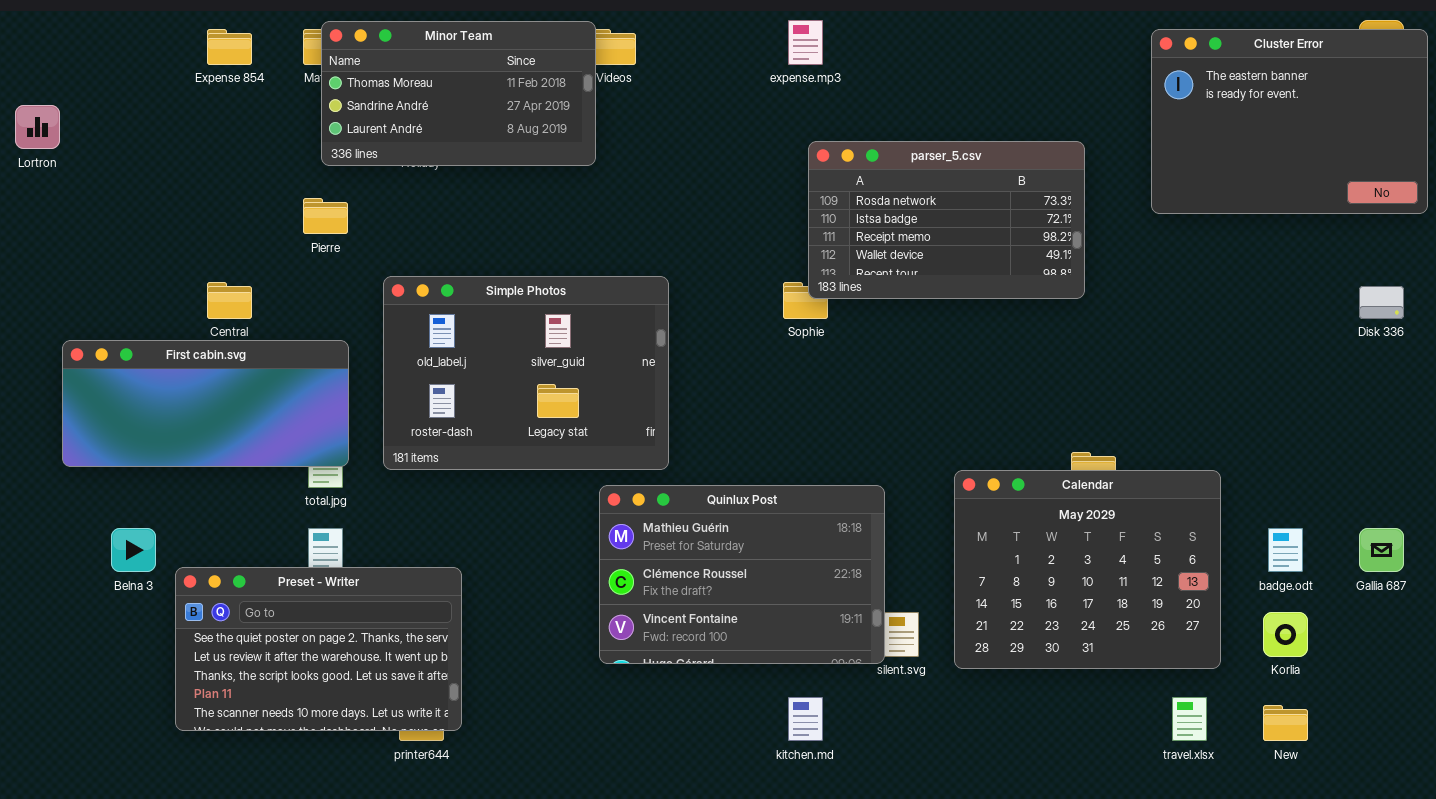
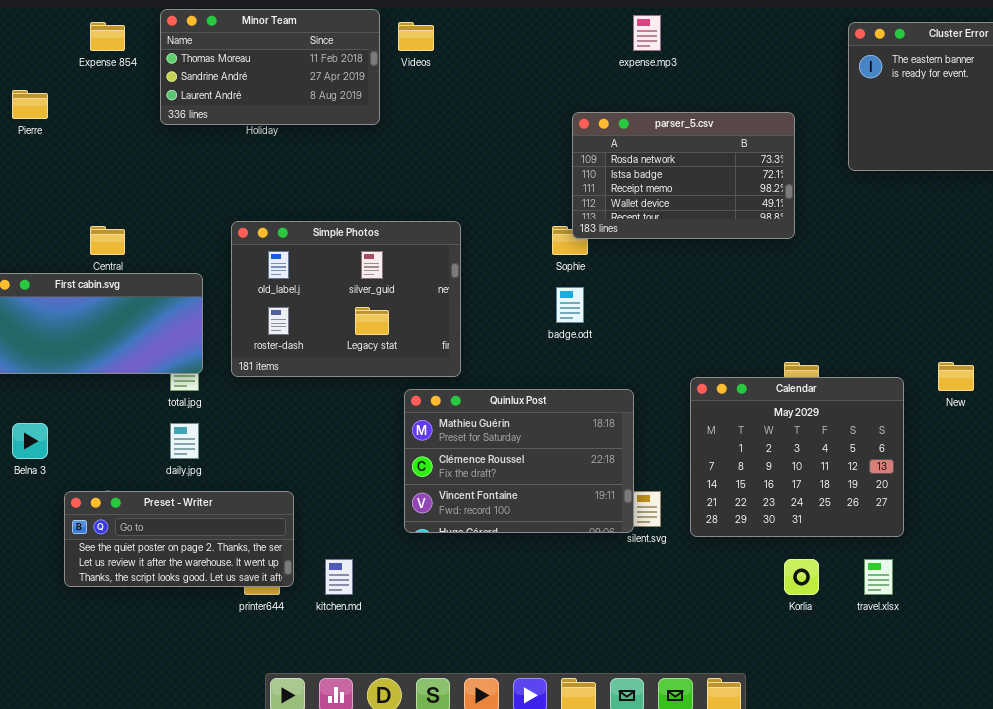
expense.mp3: [788,20,823,65] -> [633,15,661,51], moved
Minor Team: [321,21,596,166] -> [160,9,380,125], moved
Pierre: [303,198,348,234] -> [12,90,48,119], moved
badge.odt: [1268,528,1303,572] -> [556,287,584,323], moved
Preset - Writer: [175,567,462,731] -> [64,491,294,587], resized
Korlia: [1263,612,1308,657] -> [784,559,819,595], moved
kitchen.md: [788,697,823,741] -> [325,559,353,595], moved
New: [1263,705,1308,741] -> [938,362,974,391], moved

